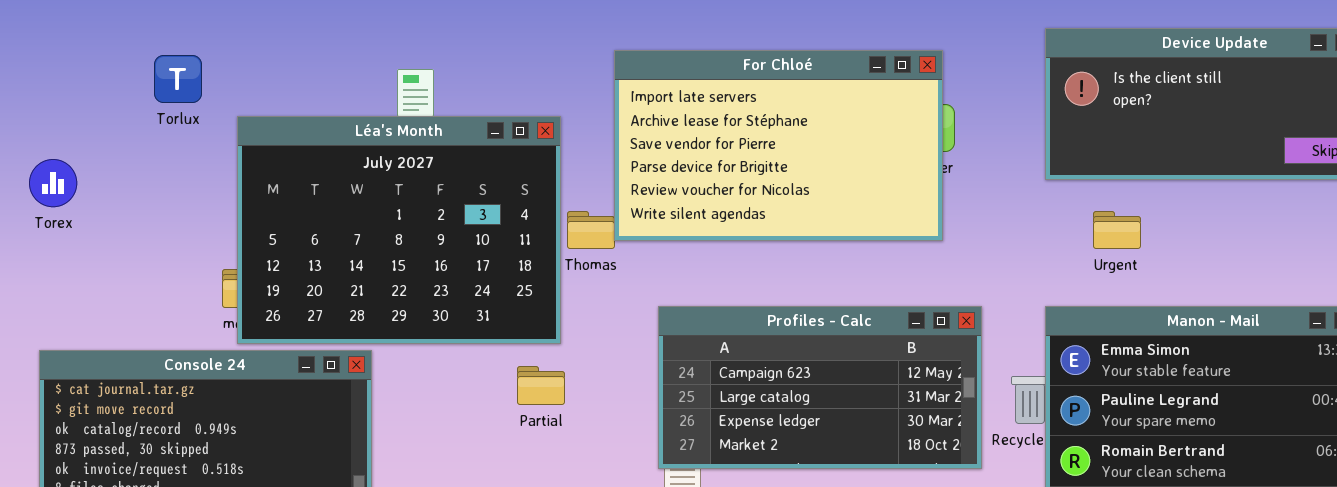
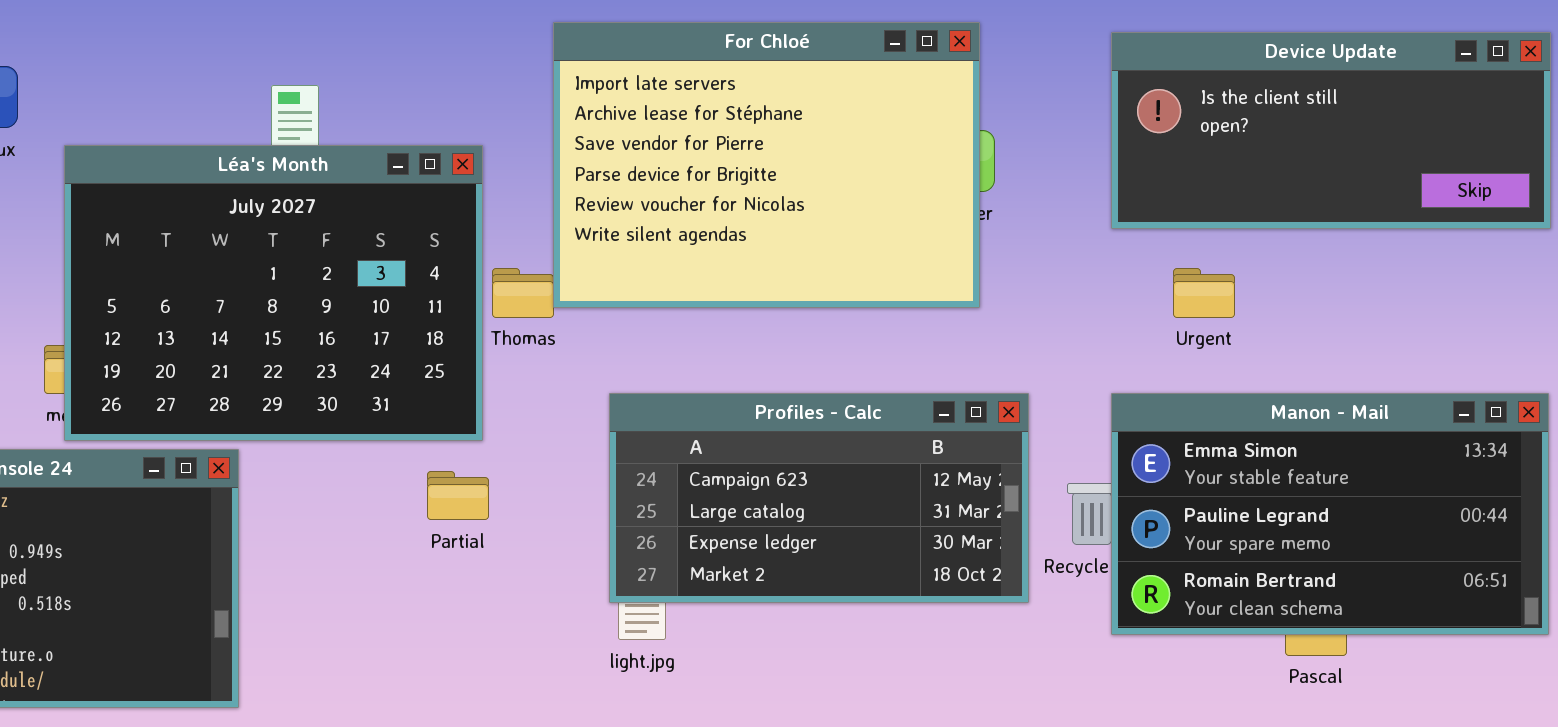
For Chloé: [614,50,943,241] -> [553,22,980,308], resized

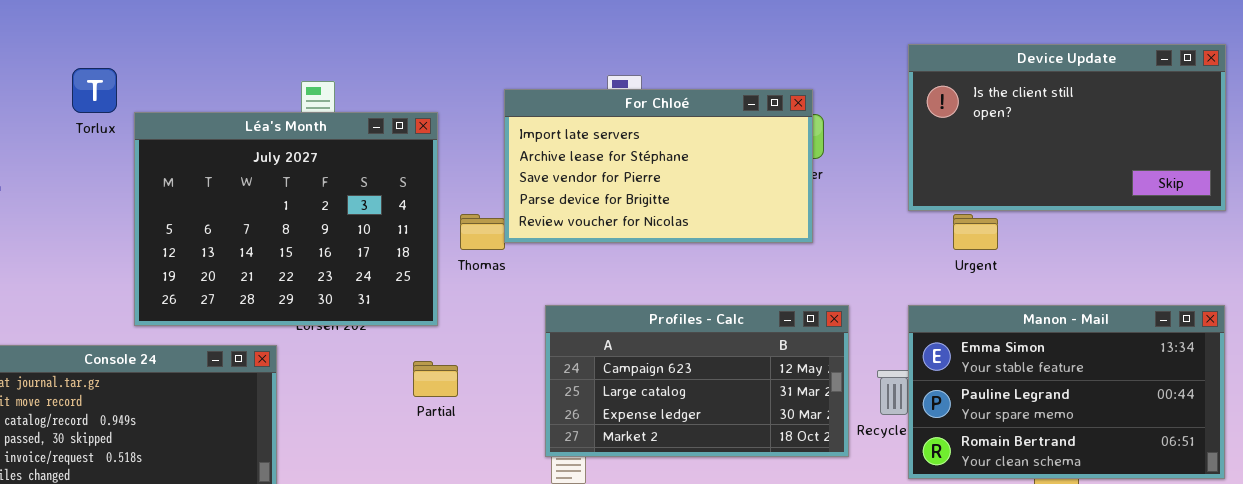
For Chloé: [553,22,980,308] -> [504,89,813,243], resized
Device Update: [1111,32,1551,229] -> [908,44,1226,211], resized
Léa's Month: [64,145,483,441] -> [134,112,438,326], moved

